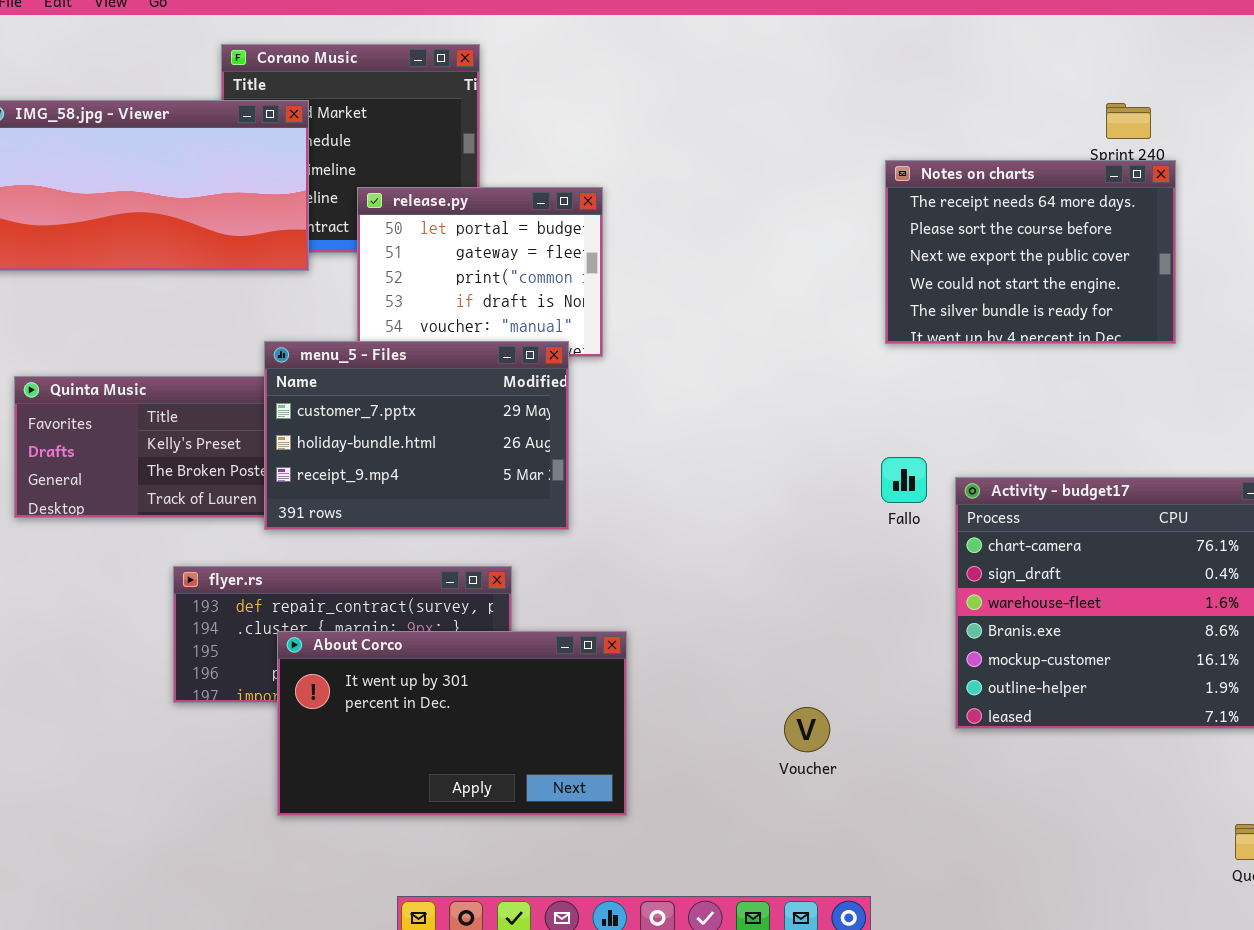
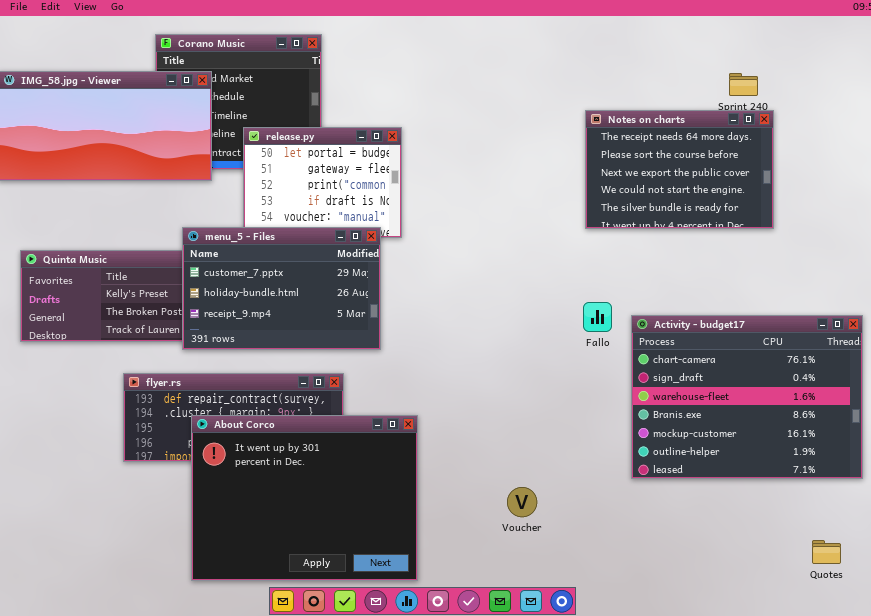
About Corco: [277,631,627,816] -> [191,415,418,581], resized
Voucher: [784,707,830,752] -> [507,487,537,517], moved

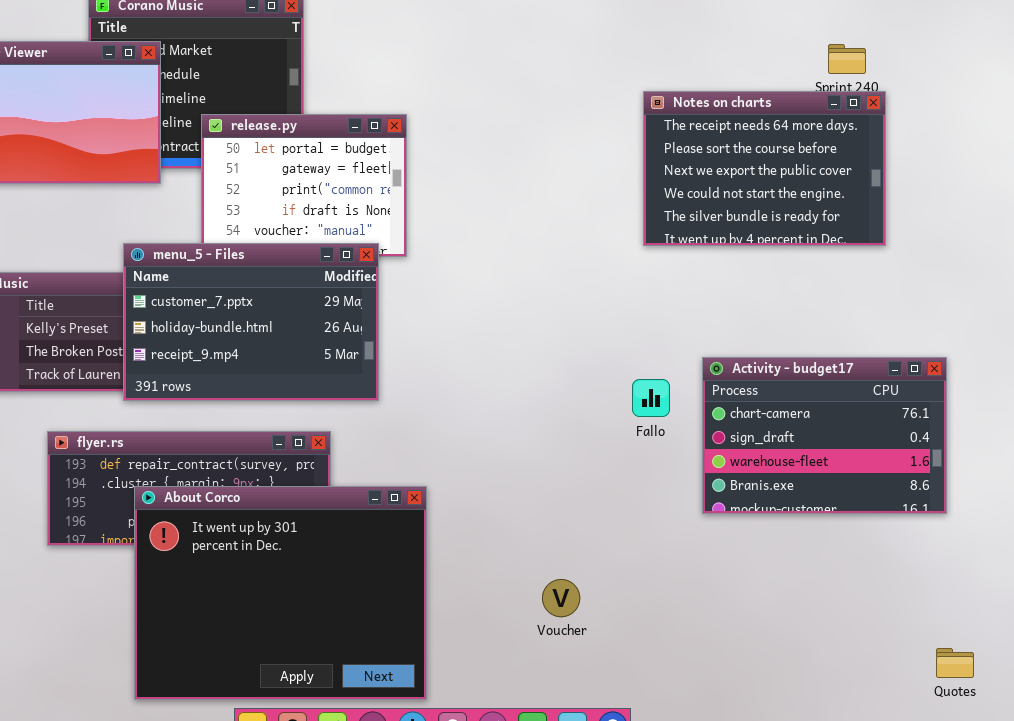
Fallo: [583,302,612,332] -> [632,379,670,417], moved
Activity - budget17: [631,315,863,479] -> [702,357,947,514], resized

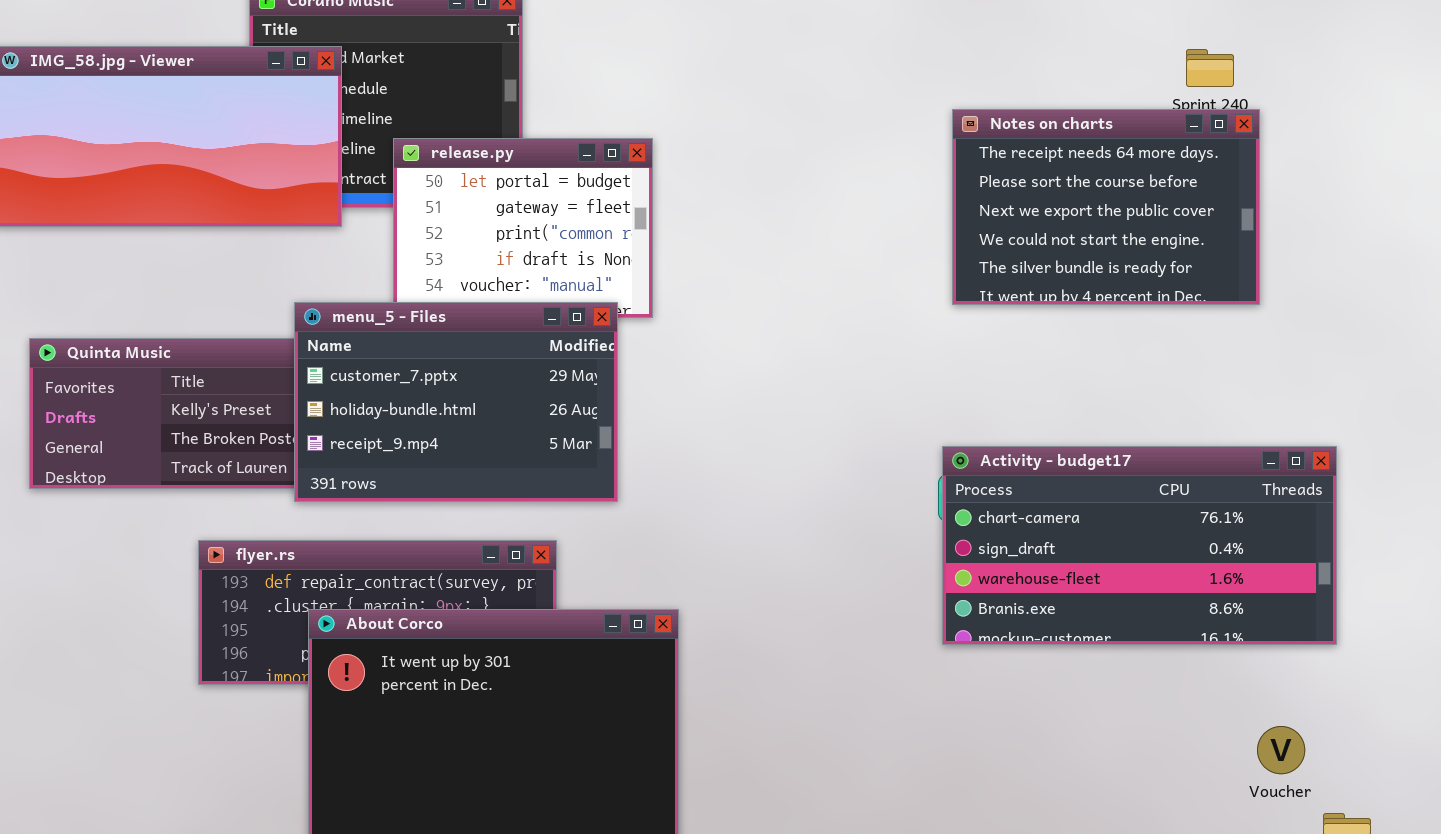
Activity - budget17: [702,357,947,514] -> [942,446,1337,645], resized
Voucher: [542,579,580,617] -> [1257,726,1305,774], moved

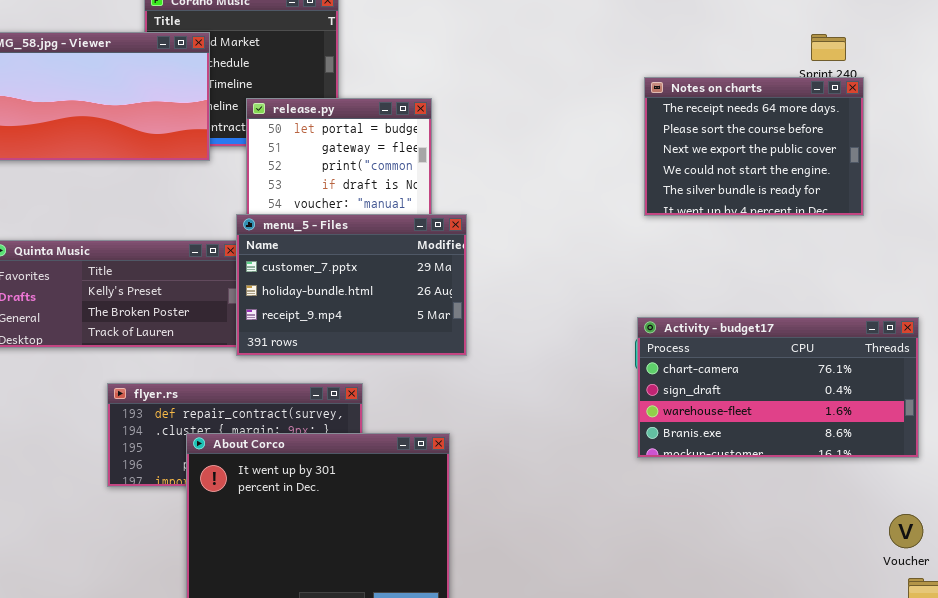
menu_5 - Files: [294,302,618,502] -> [236,214,467,356], moved
Voucher: [1257,726,1305,774] -> [889,514,923,548], moved

